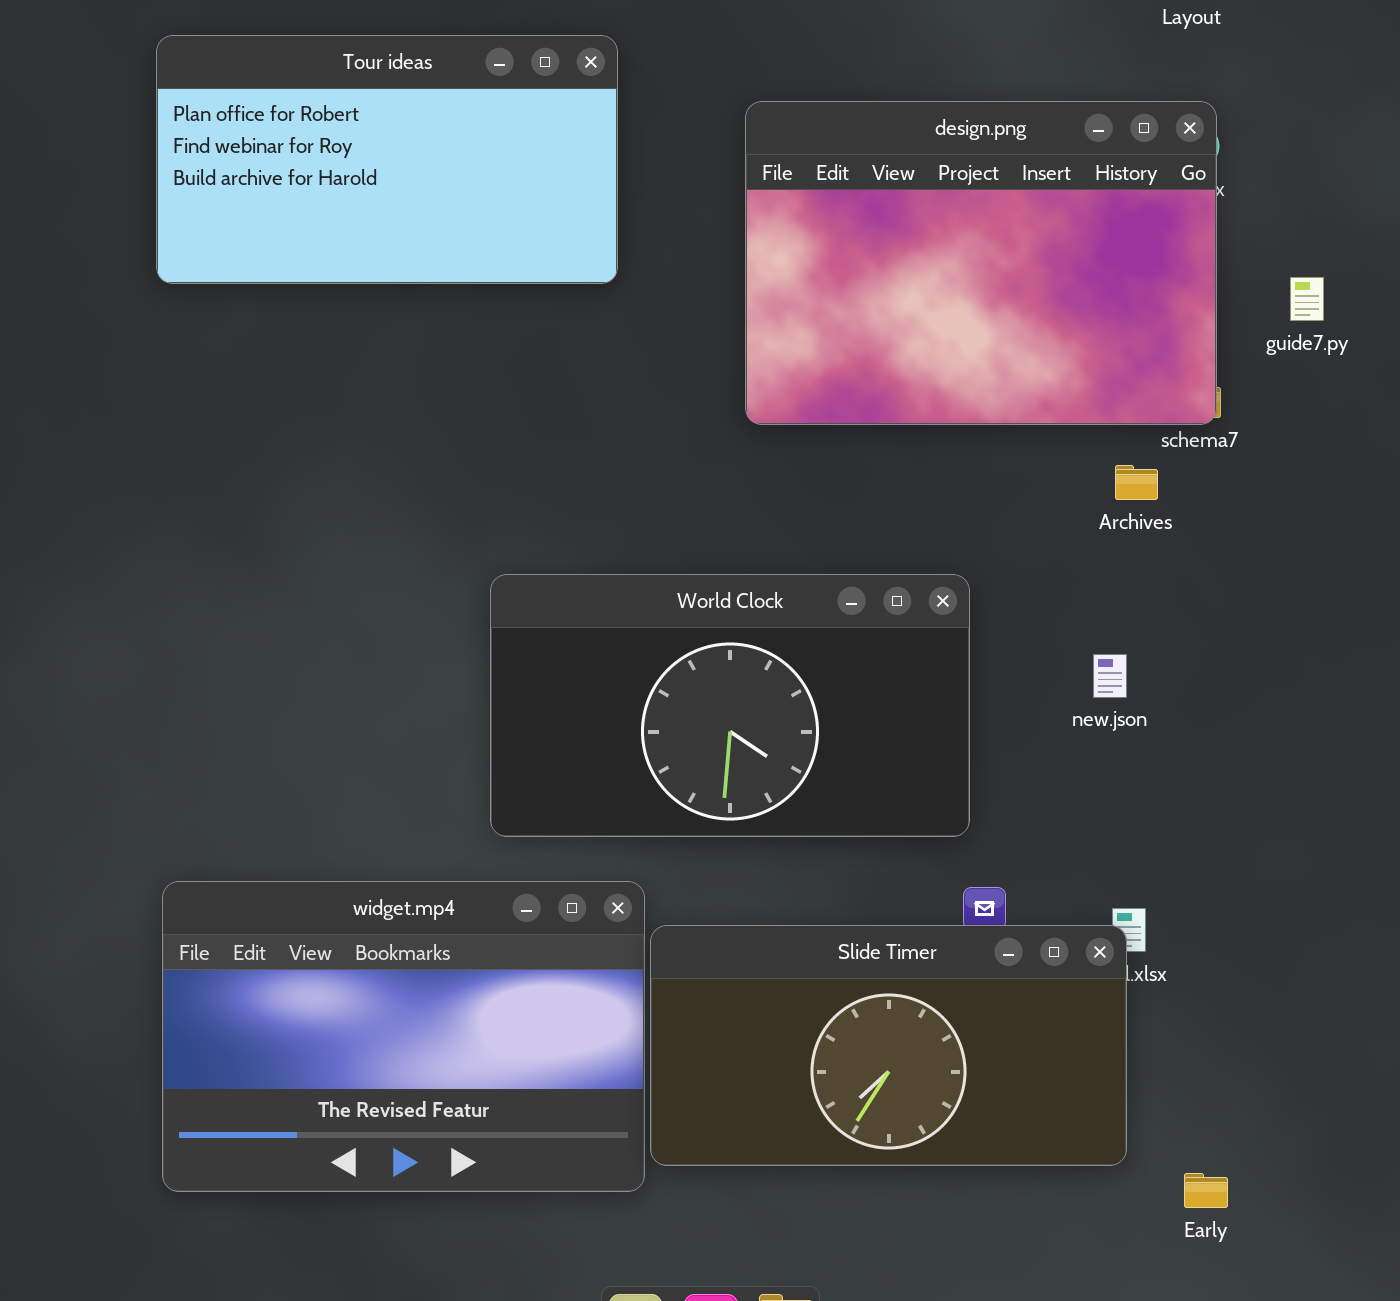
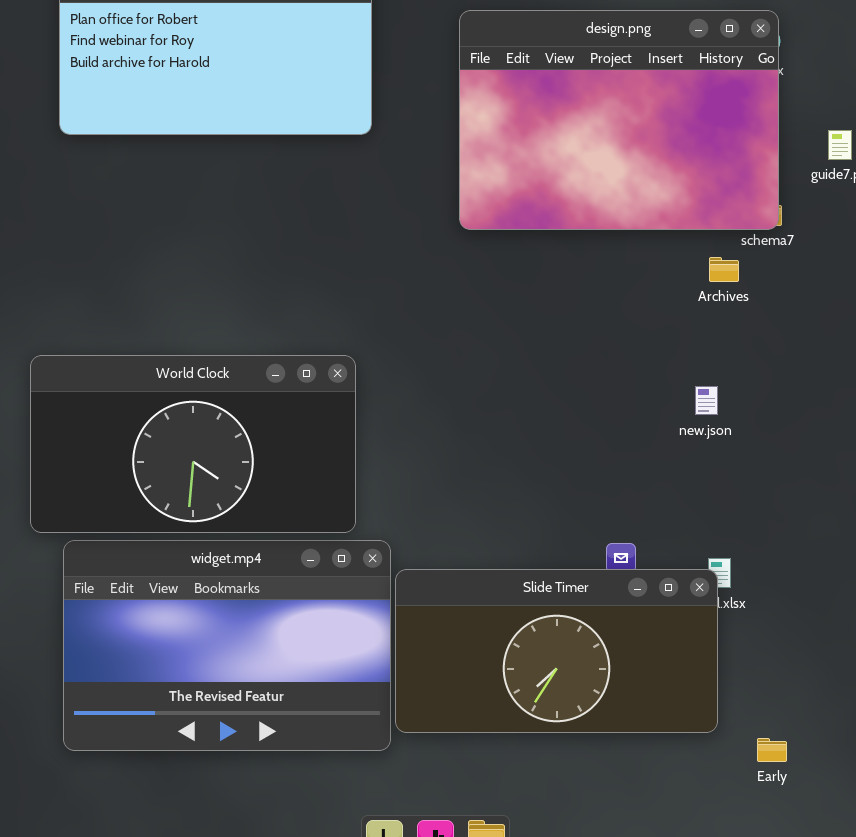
World Clock: [490,574,970,837] -> [30,355,356,533], moved

